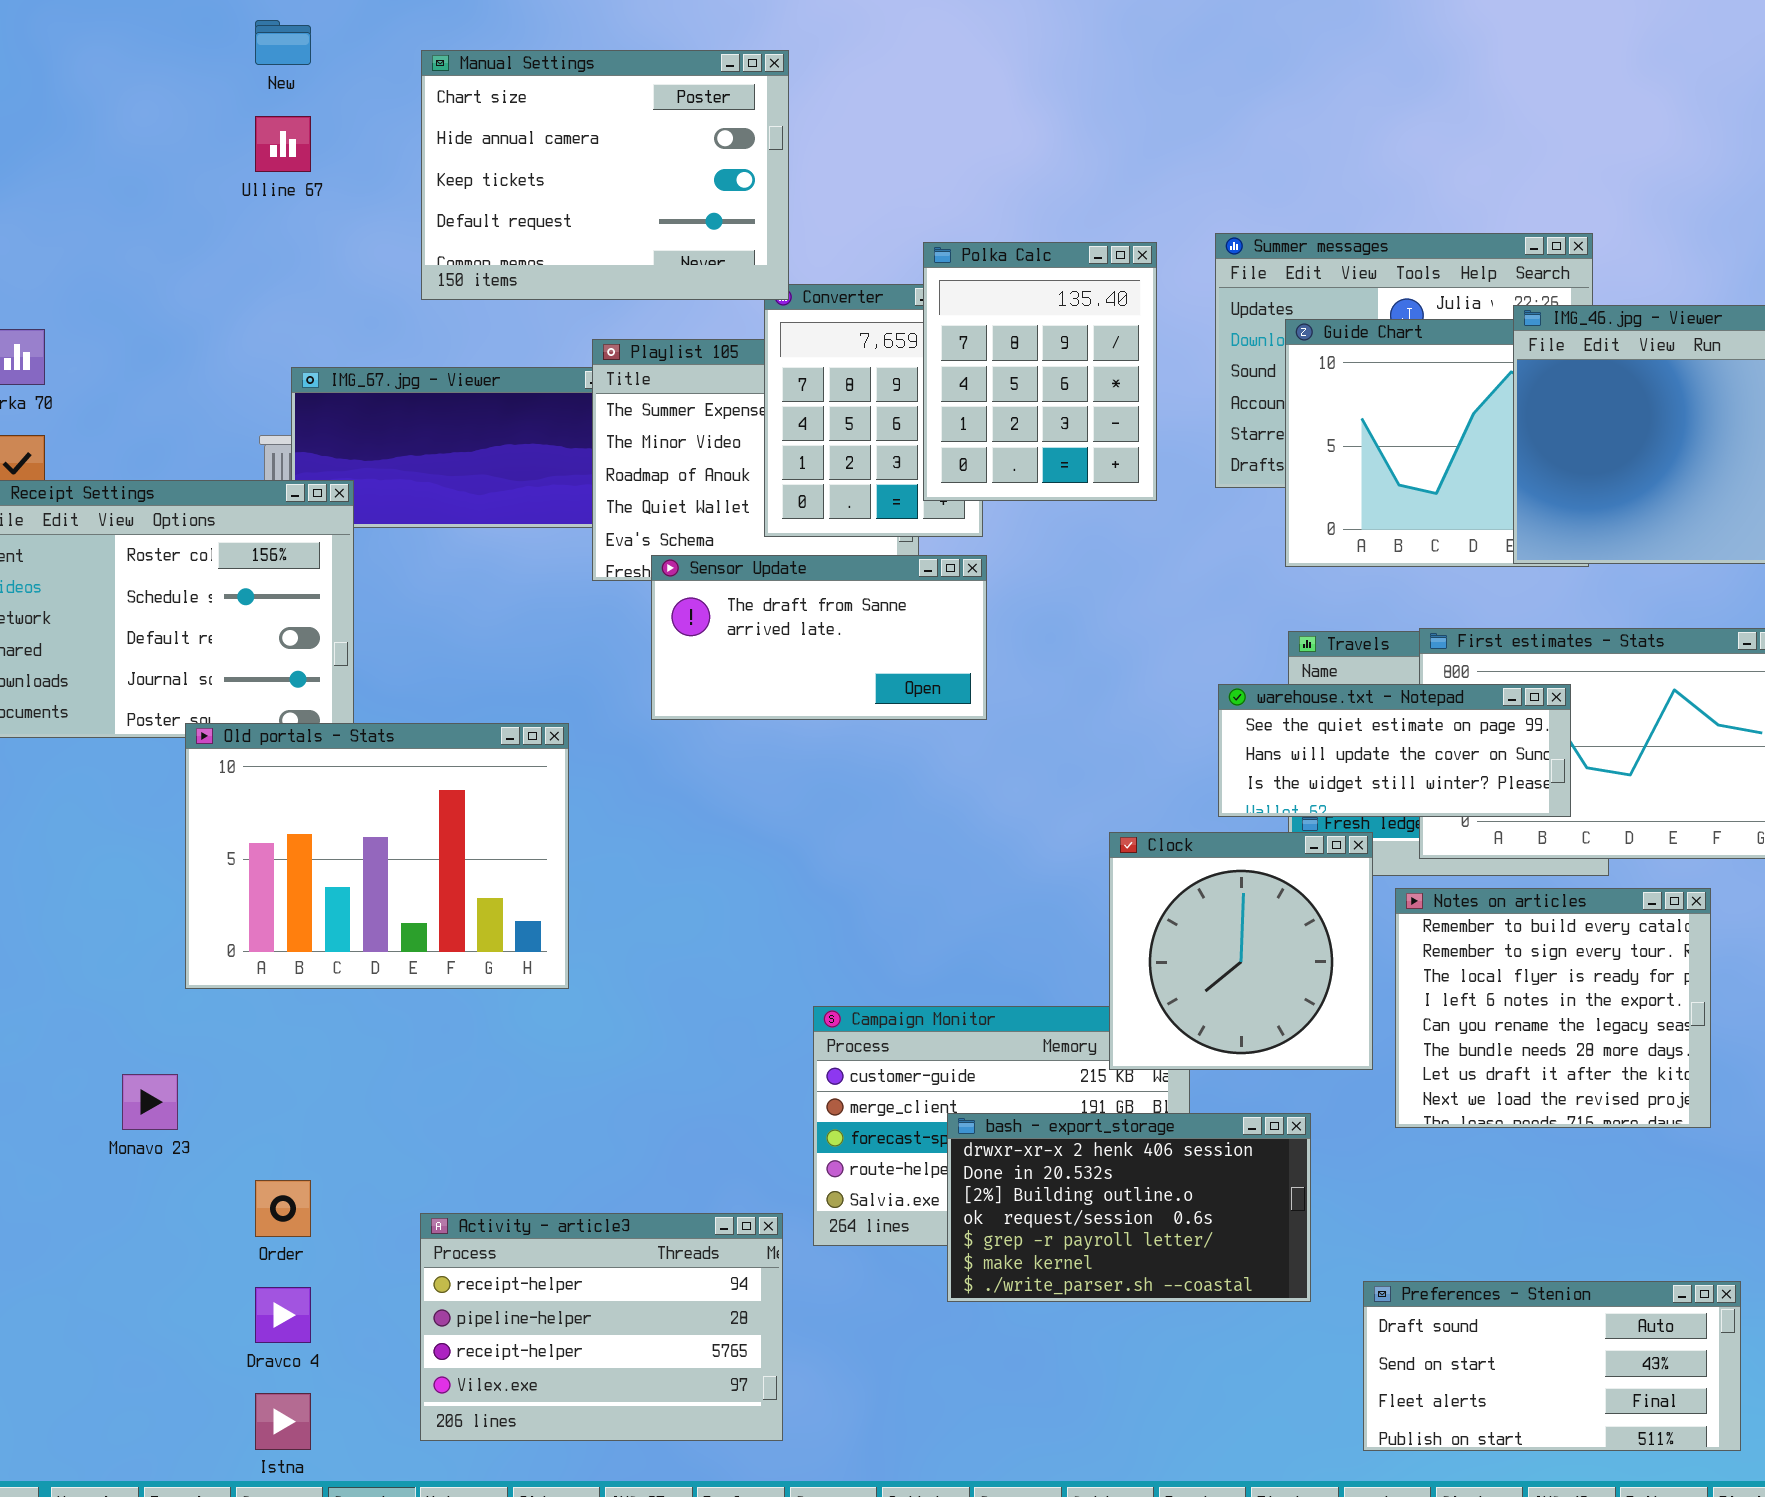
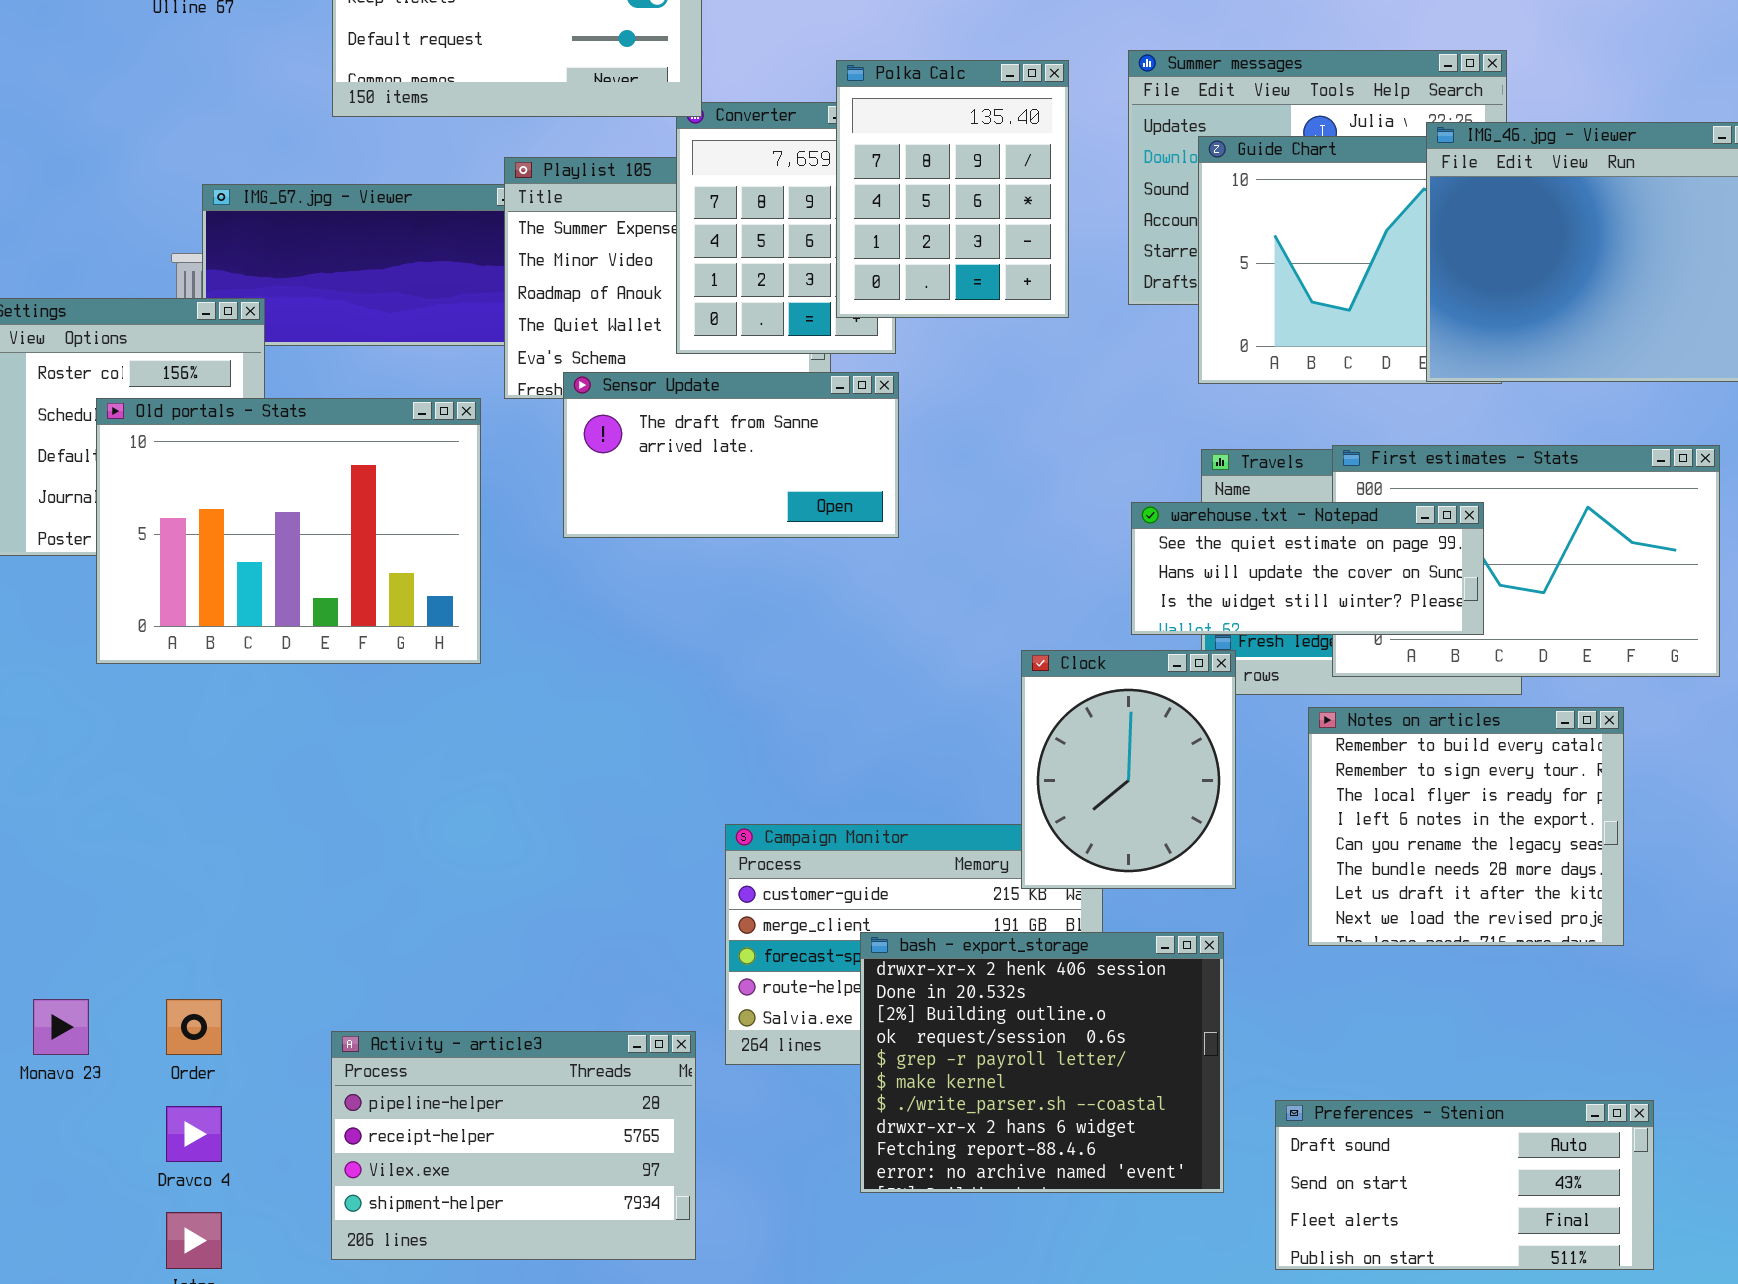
Old portals - Stats: [185,723,569,989] -> [96,398,481,664], moved
Clock: [1109,832,1373,1070] -> [1021,650,1236,889], resized
Monavo 23: [122,1074,178,1130] -> [33,999,89,1055], moved
bash - export_storage: [947,1113,1311,1302] -> [860,932,1224,1193], resized
Activity - article3: [420,1213,783,1441] -> [331,1031,696,1260], scrolled down 1 row

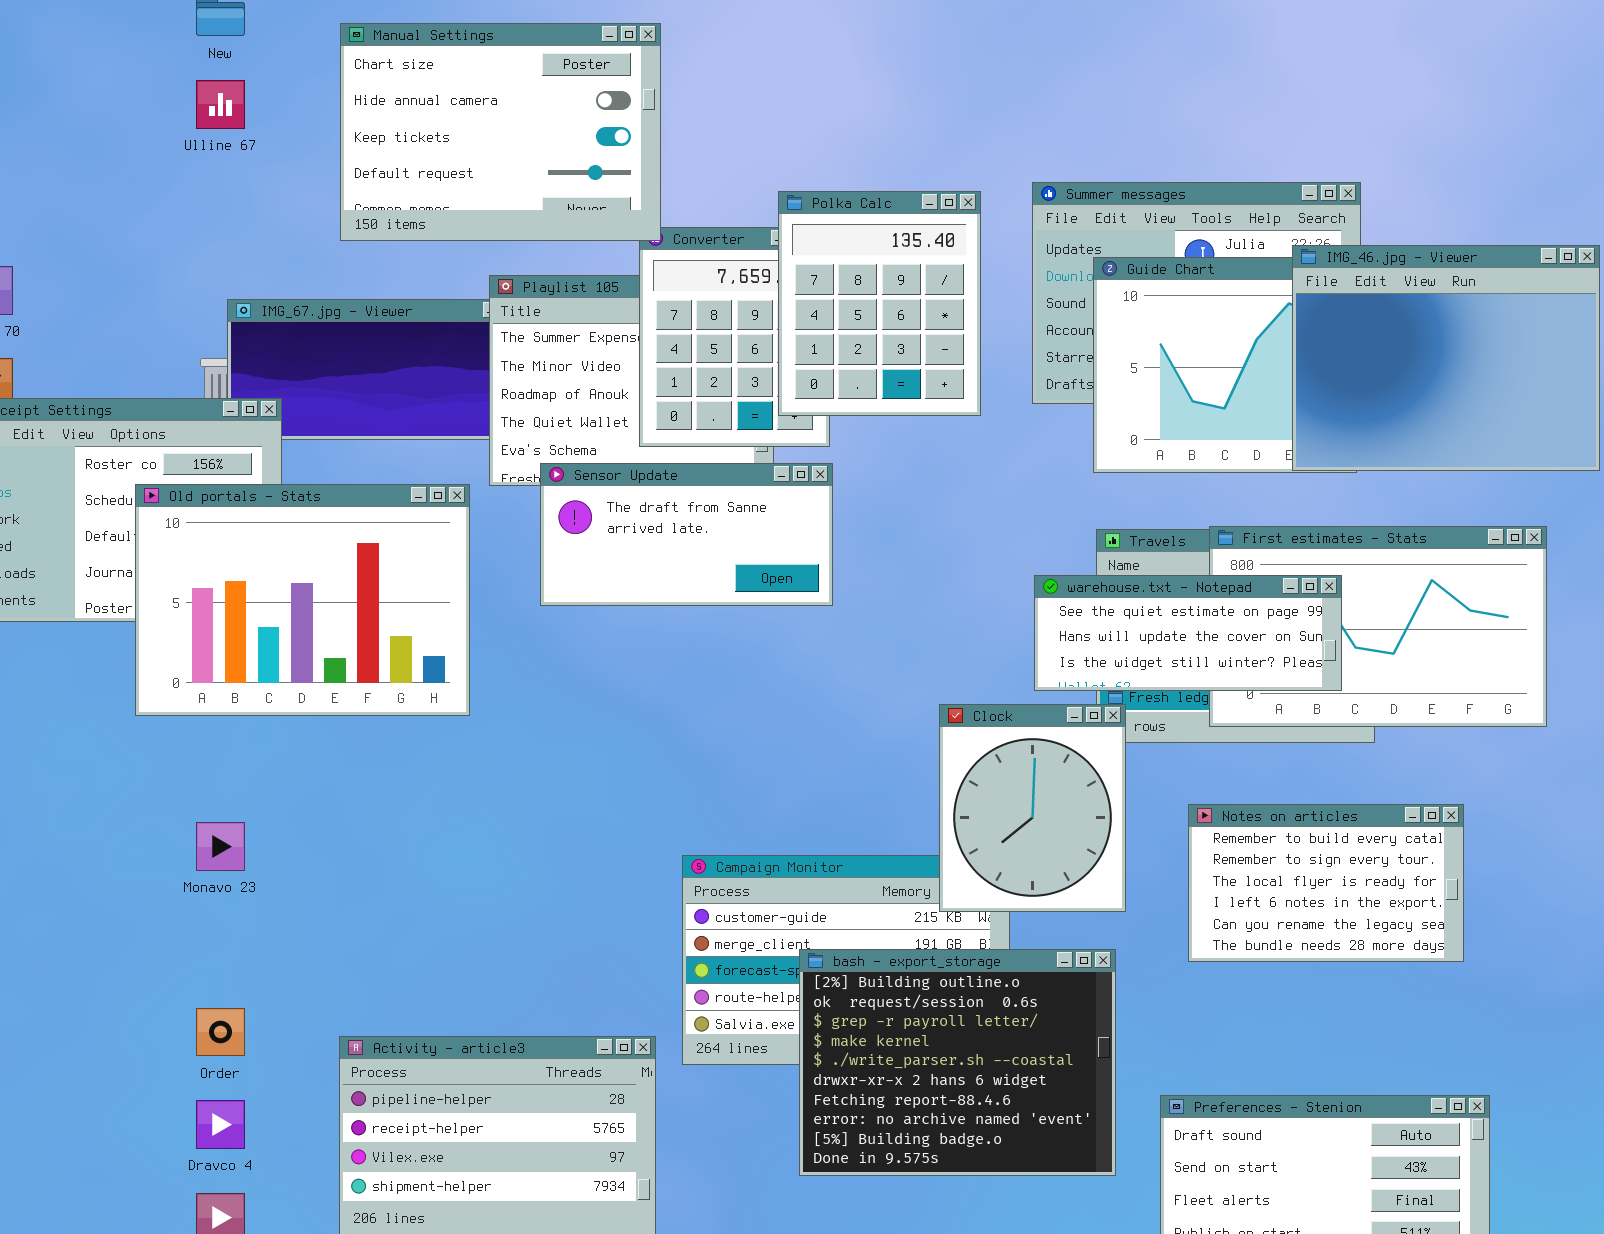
Notes on articles: [1308,707,1624,946] -> [1188,804,1464,962], resized
bash - export_storage: [860,932,1224,1193] -> [799,949,1116,1176], scrolled down 2 rows
Monavo 23: [33,999,89,1055] -> [196,822,245,871], moved

